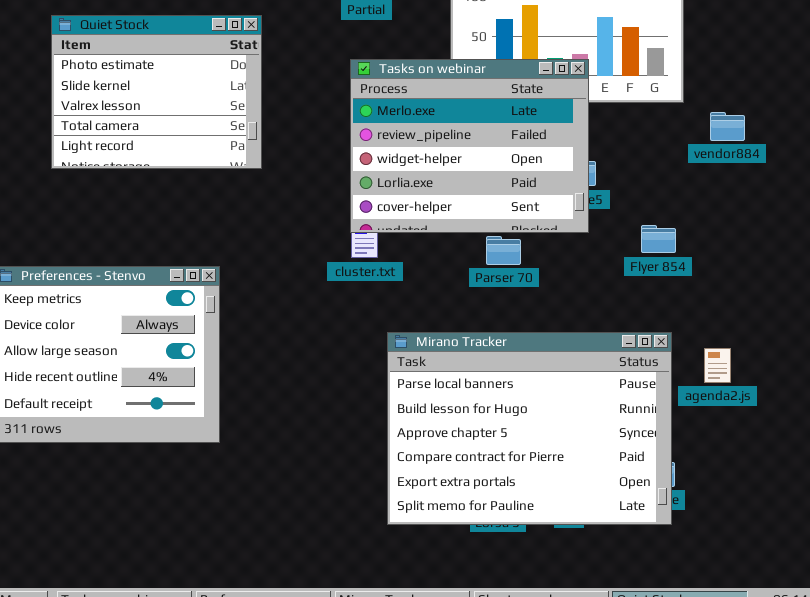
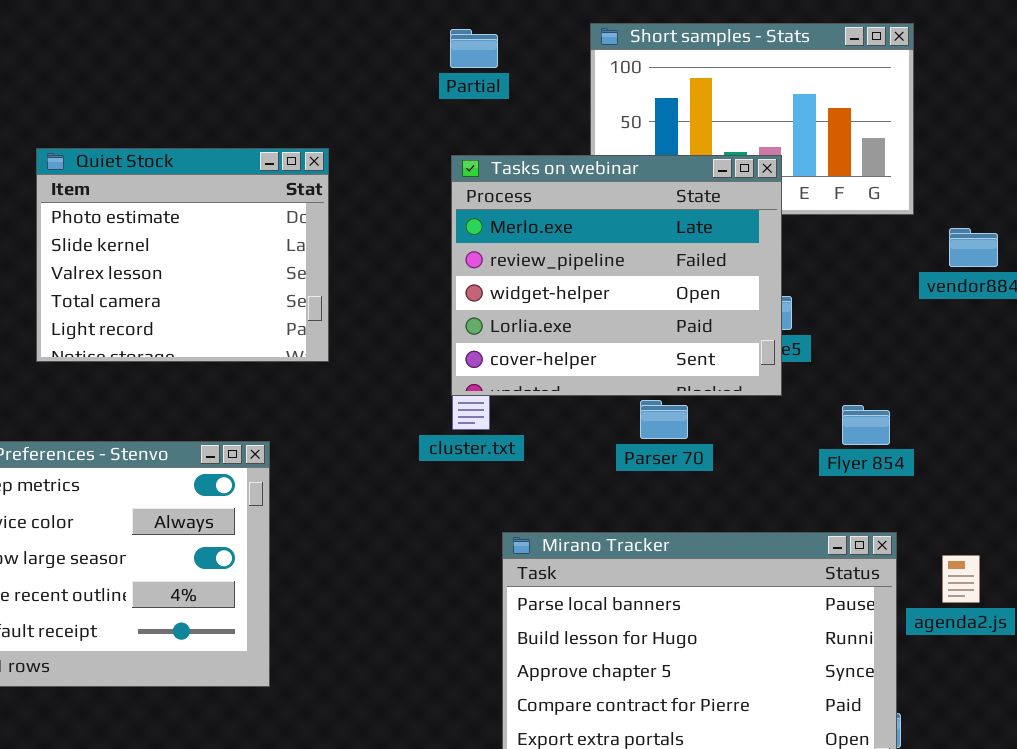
Quiet Stock: [51,15,262,169] -> [36,148,329,362], moved
Flyer 854: [641,225,676,253] -> [842,405,890,445], moved

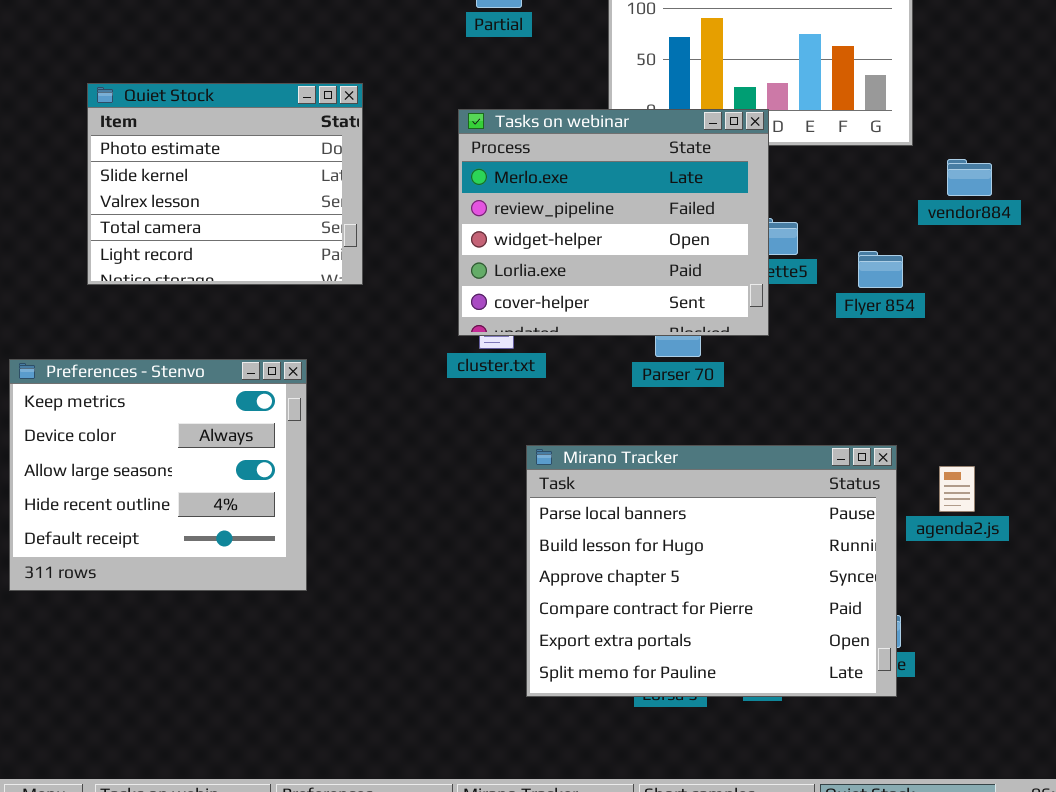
Tasks on webinar: [451,155,782,396] -> [458,109,769,336], moved
Flyer 854: [842,405,890,445] -> [858,251,903,288], moved

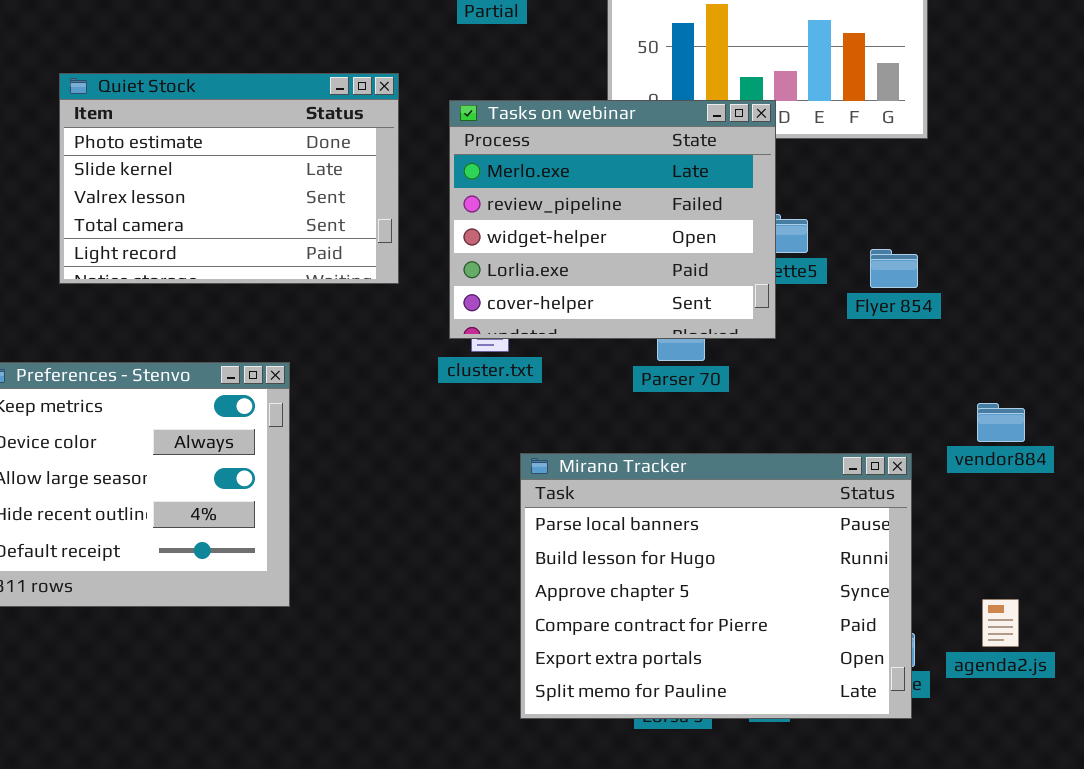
Quiet Stock: [87,83,363,285] -> [59,73,399,284], resized
vendor884: [947,159,992,196] -> [977,403,1025,442], moved
agenda2.js: [939,466,975,512] -> [982,599,1019,647], moved

